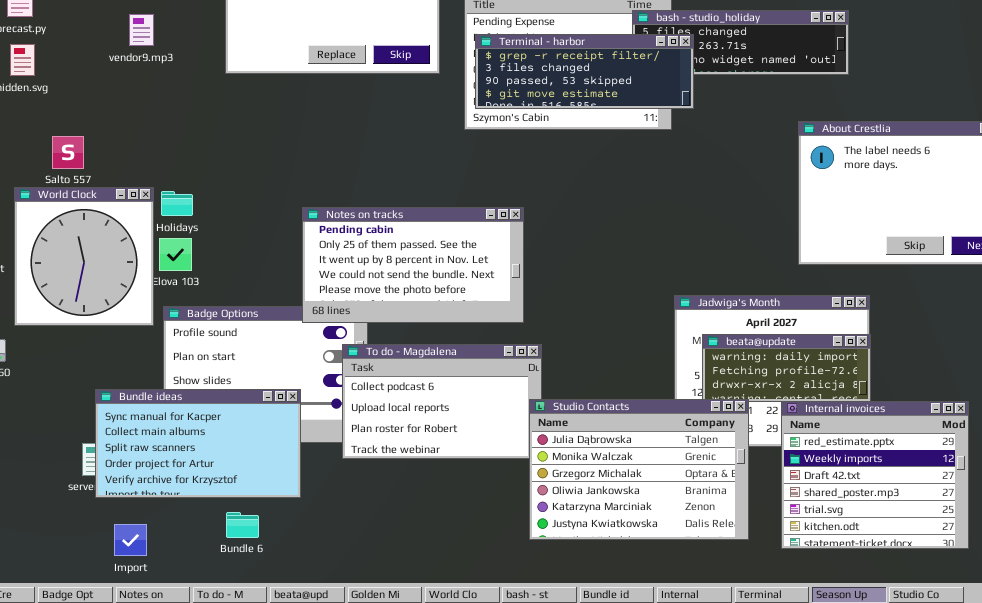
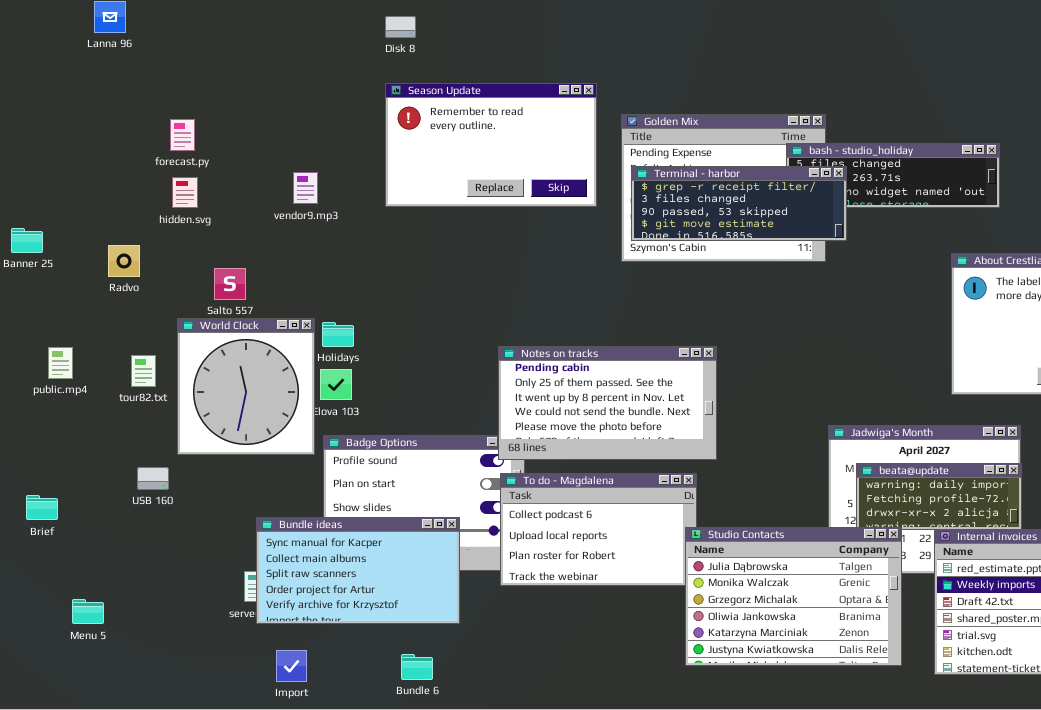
vendor9.mp3: [129,14,154,46] -> [293,172,318,204], moved
Notes on tracks: [302,207,524,323] -> [498,346,717,460], moved
Bundle 6: [226,512,259,538] -> [401,654,433,680], moved

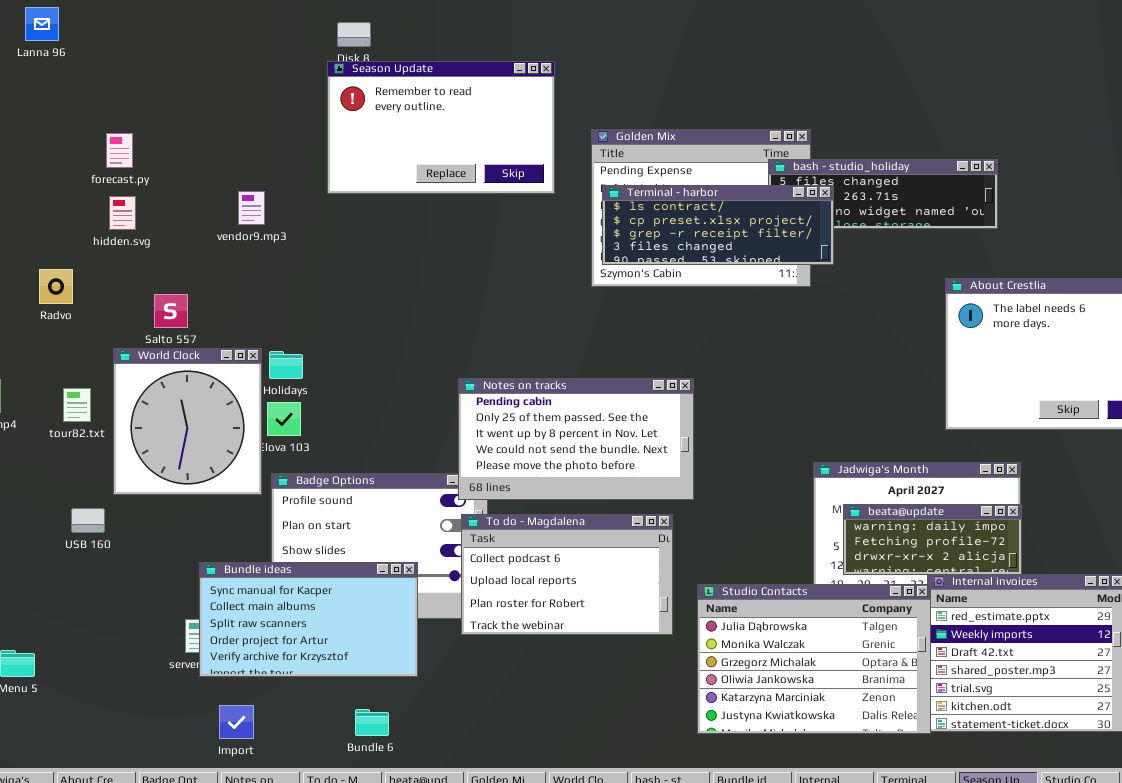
Season Update: [385,83,597,207] -> [327,61,555,194], moved
Terminal - harbor: [631,166,847,241] -> [602,185,834,265], scrolled up 2 rows
Studio Contacts: [685,527,902,666] -> [697,584,931,734], moved

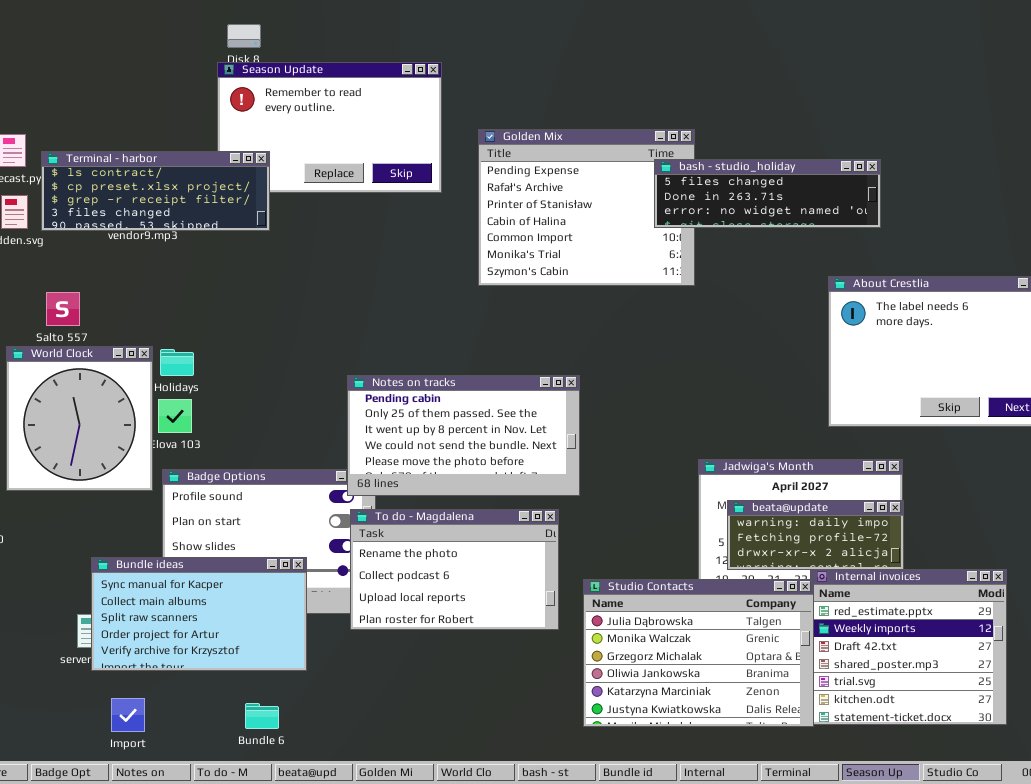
Terminal - harbor: [602,185,834,265] -> [41,151,270,231], moved
To do - Magdalena: [461,514,673,635] -> [350,509,559,630], scrolled up 1 row

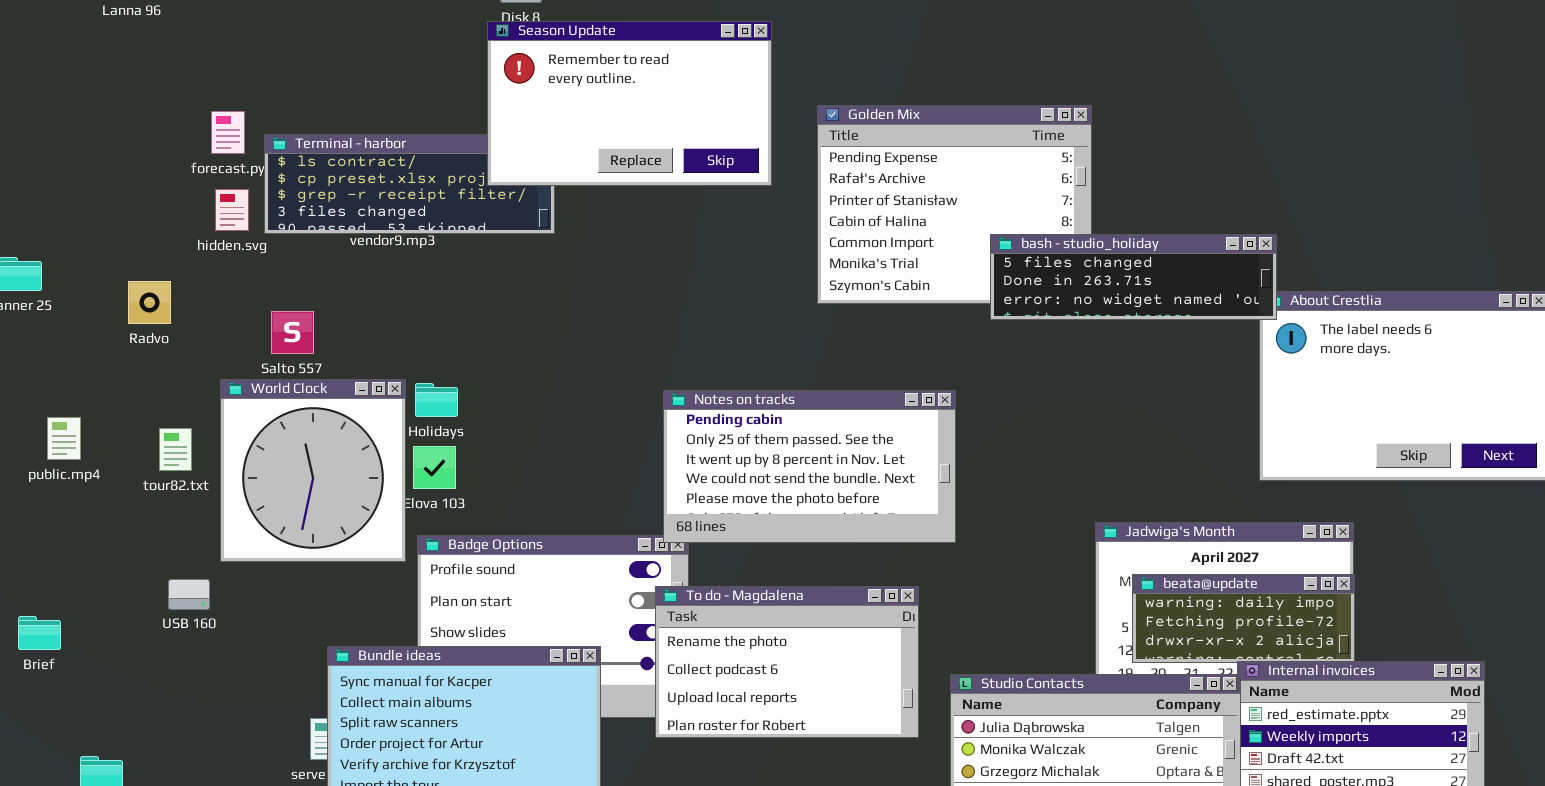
Season Update: [217,62,442,193] -> [487,21,772,186], raised
bash - studio_holiday: [654,159,881,228] -> [990,234,1277,320], moved
Notes on tracks: [347,375,580,496] -> [663,390,956,543], moved

